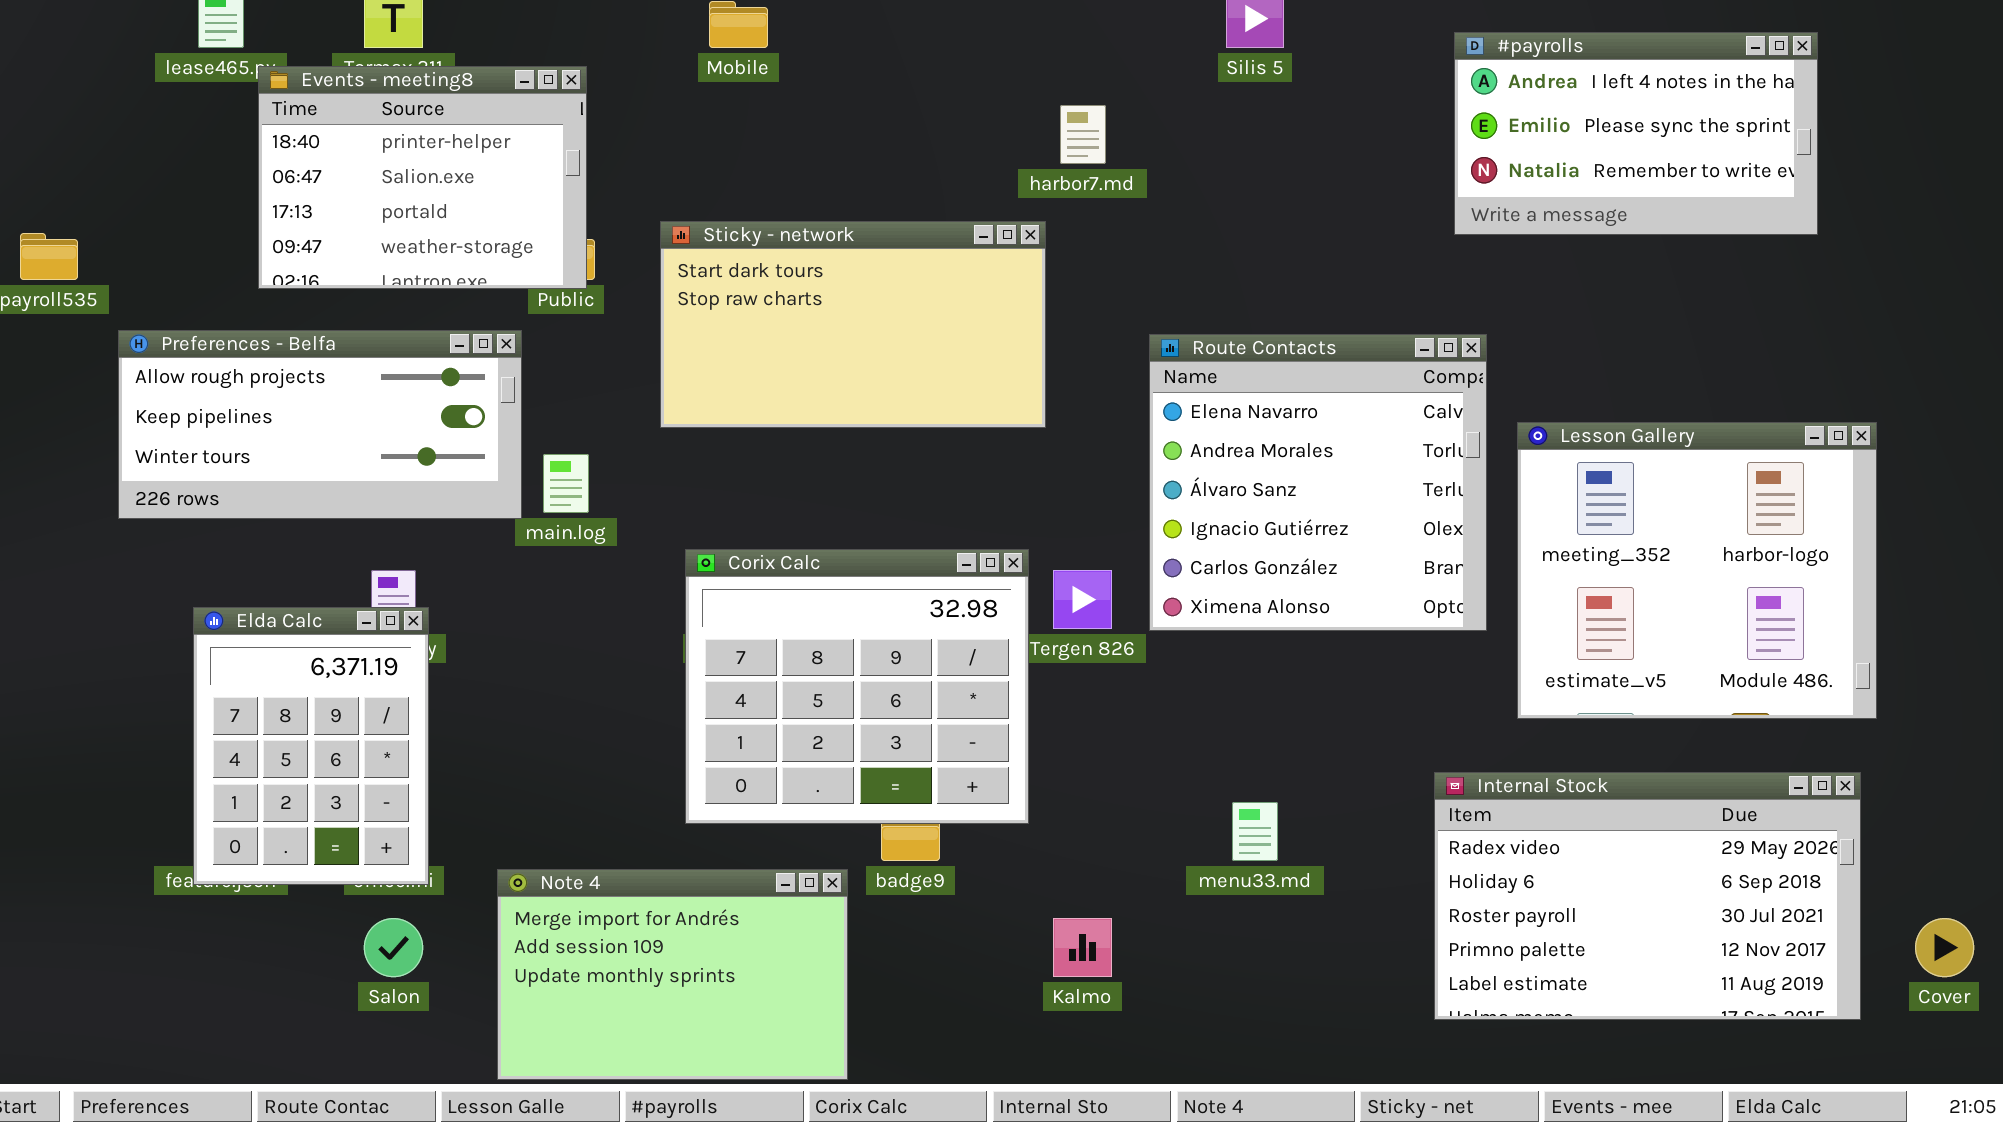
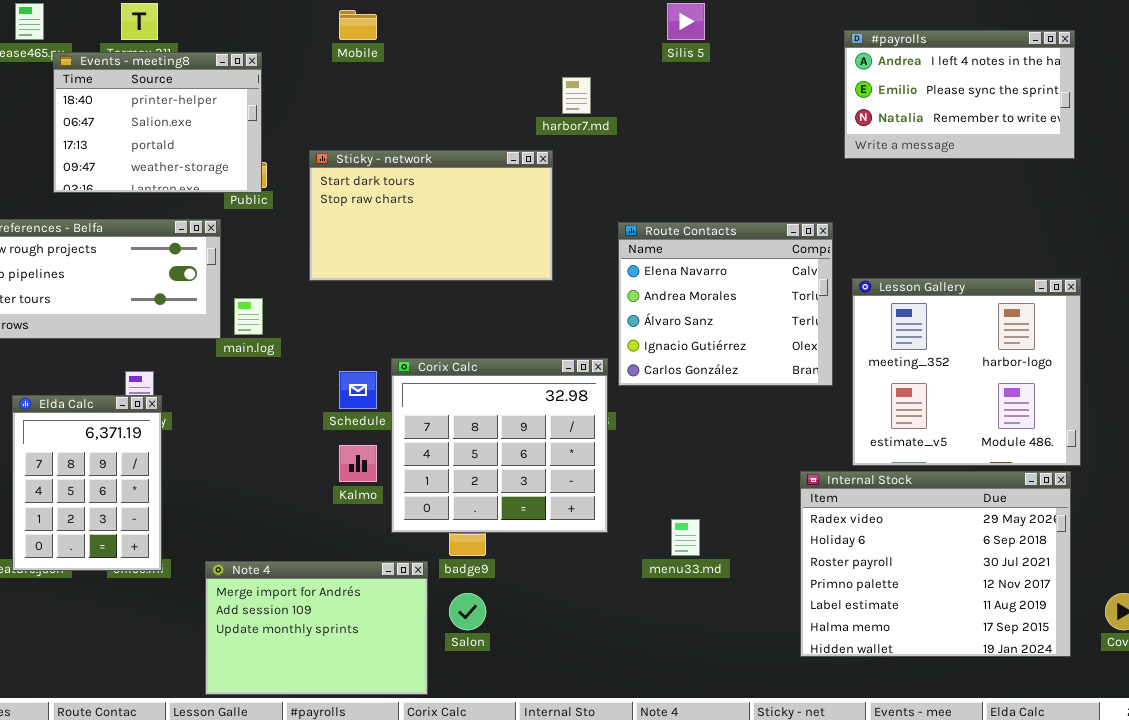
#payrolls: [1454,32,1818,235] -> [844,30,1075,159], moved
Route Contacts: [1149,334,1487,631] -> [618,222,833,386], resized
Corix Calc: [685,549,1029,824] -> [391,358,608,533], moved
Internal Stock: [1434,772,1861,1020] -> [800,471,1071,657], resized
Salon: [364,918,423,977] -> [449,593,486,630], moved
Kalmo: [1053,918,1112,977] -> [339,445,377,482], moved

